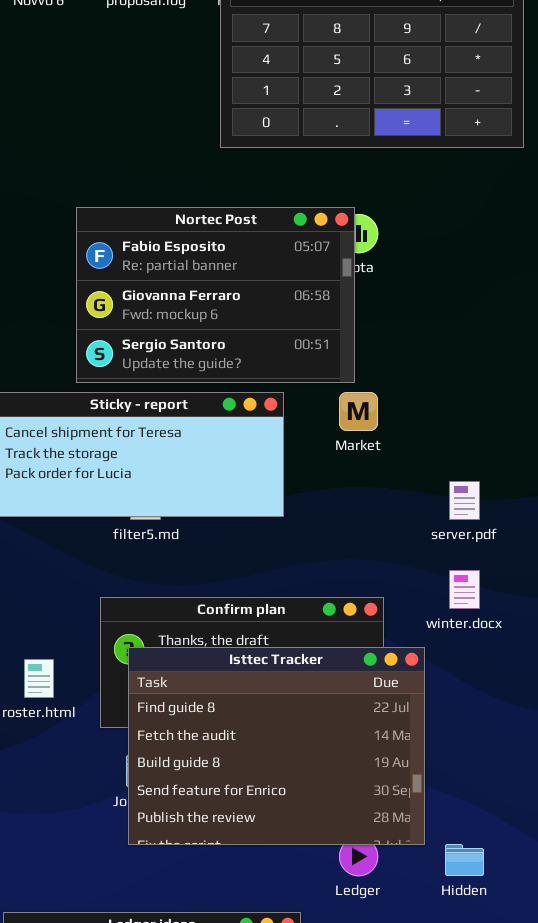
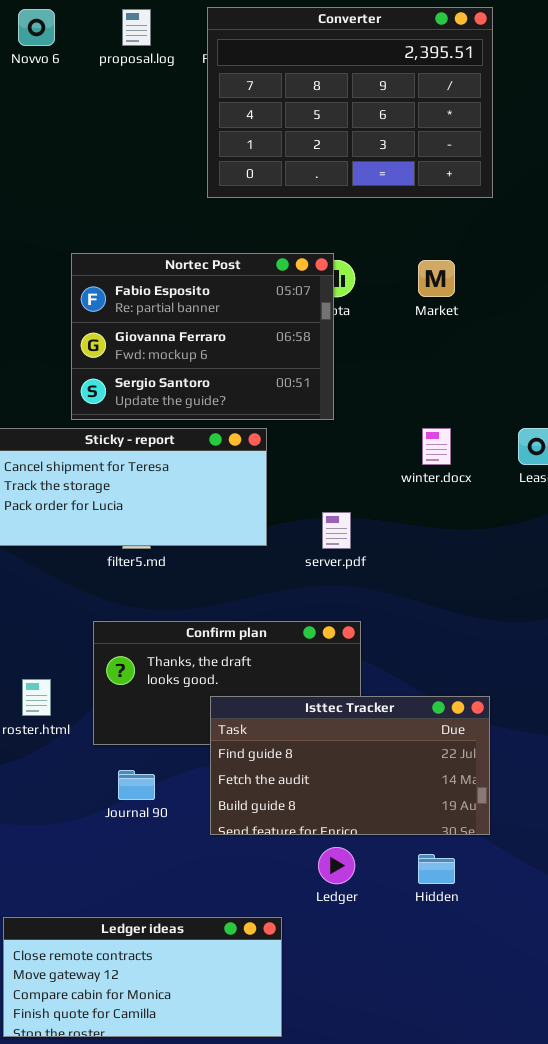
Market: [339,392,378,431] -> [418,260,455,297], moved
server.pdf: [449,481,480,520] -> [322,512,351,549], moved
winter.docx: [449,570,480,609] -> [422,428,451,465], moved
Isttec Tracker: [128,647,425,845] -> [210,696,490,835], moved, resized

